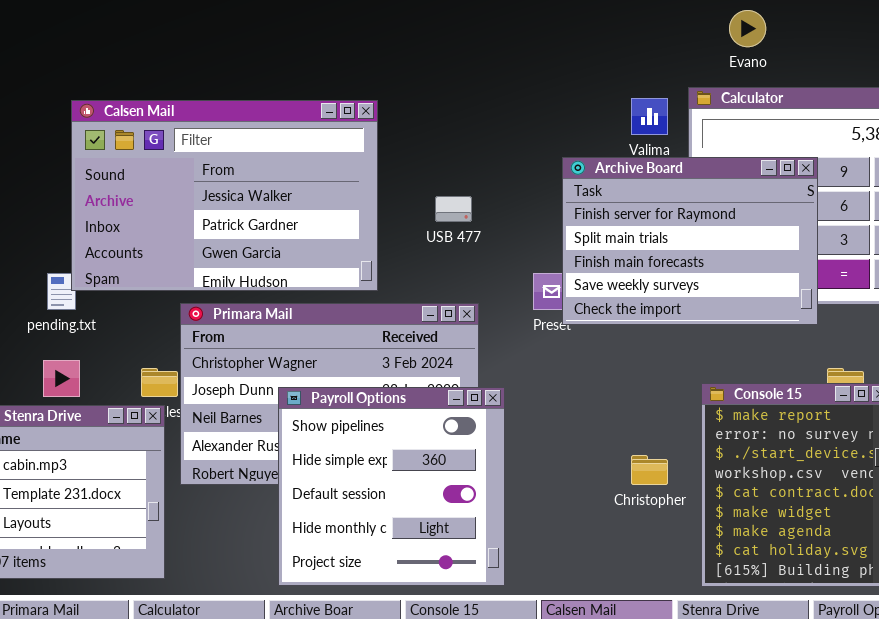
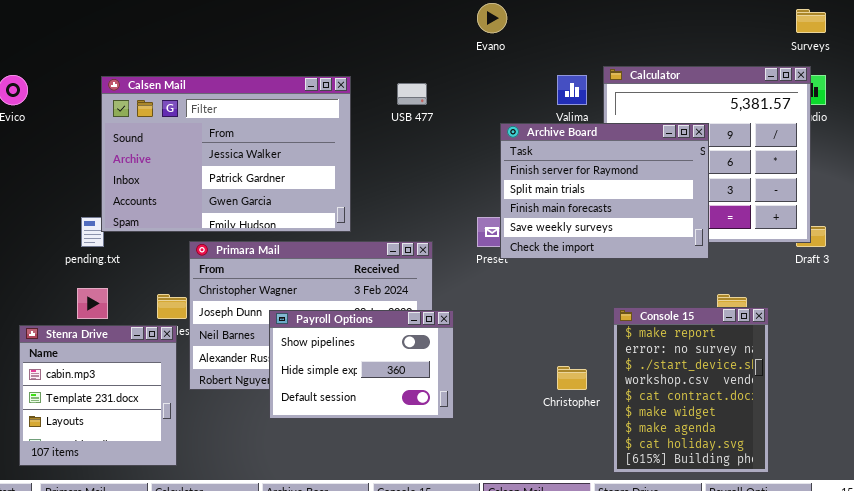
Evano: [729,10,766,47] -> [477,3,507,33], moved
USB 477: [435,196,472,222] -> [397,83,427,105], moved
Payroll Options: [278,387,505,586] -> [269,310,454,419], resized

